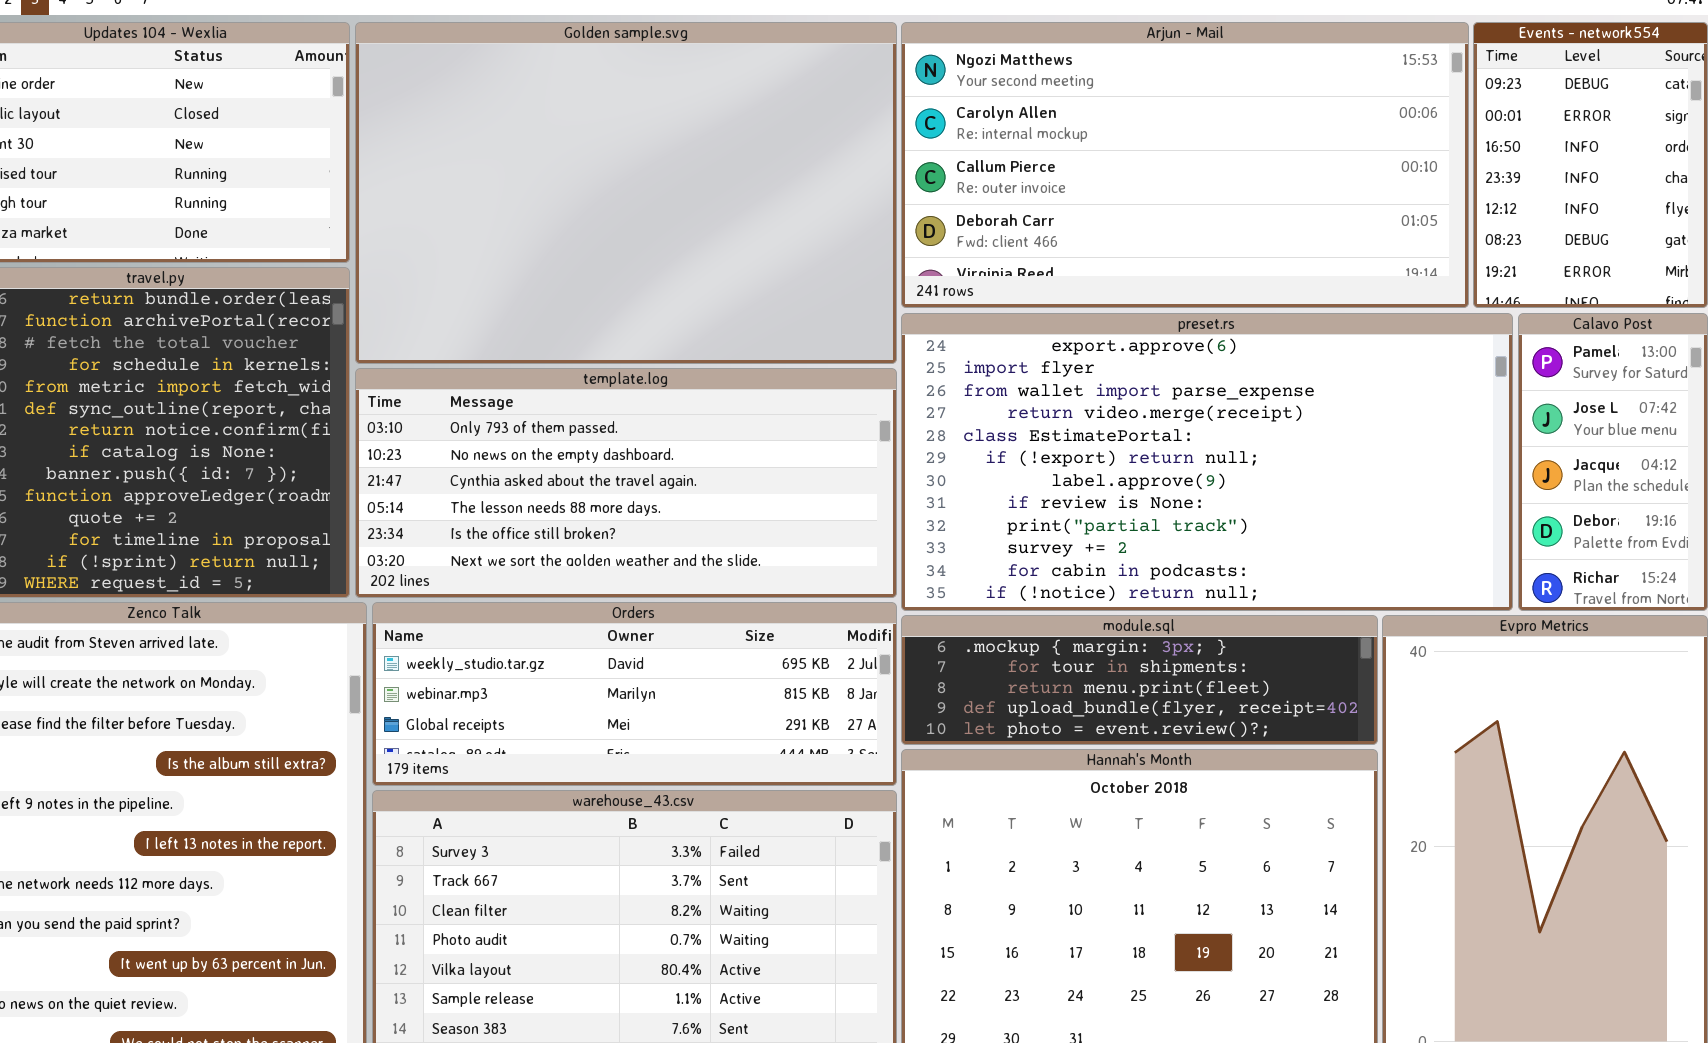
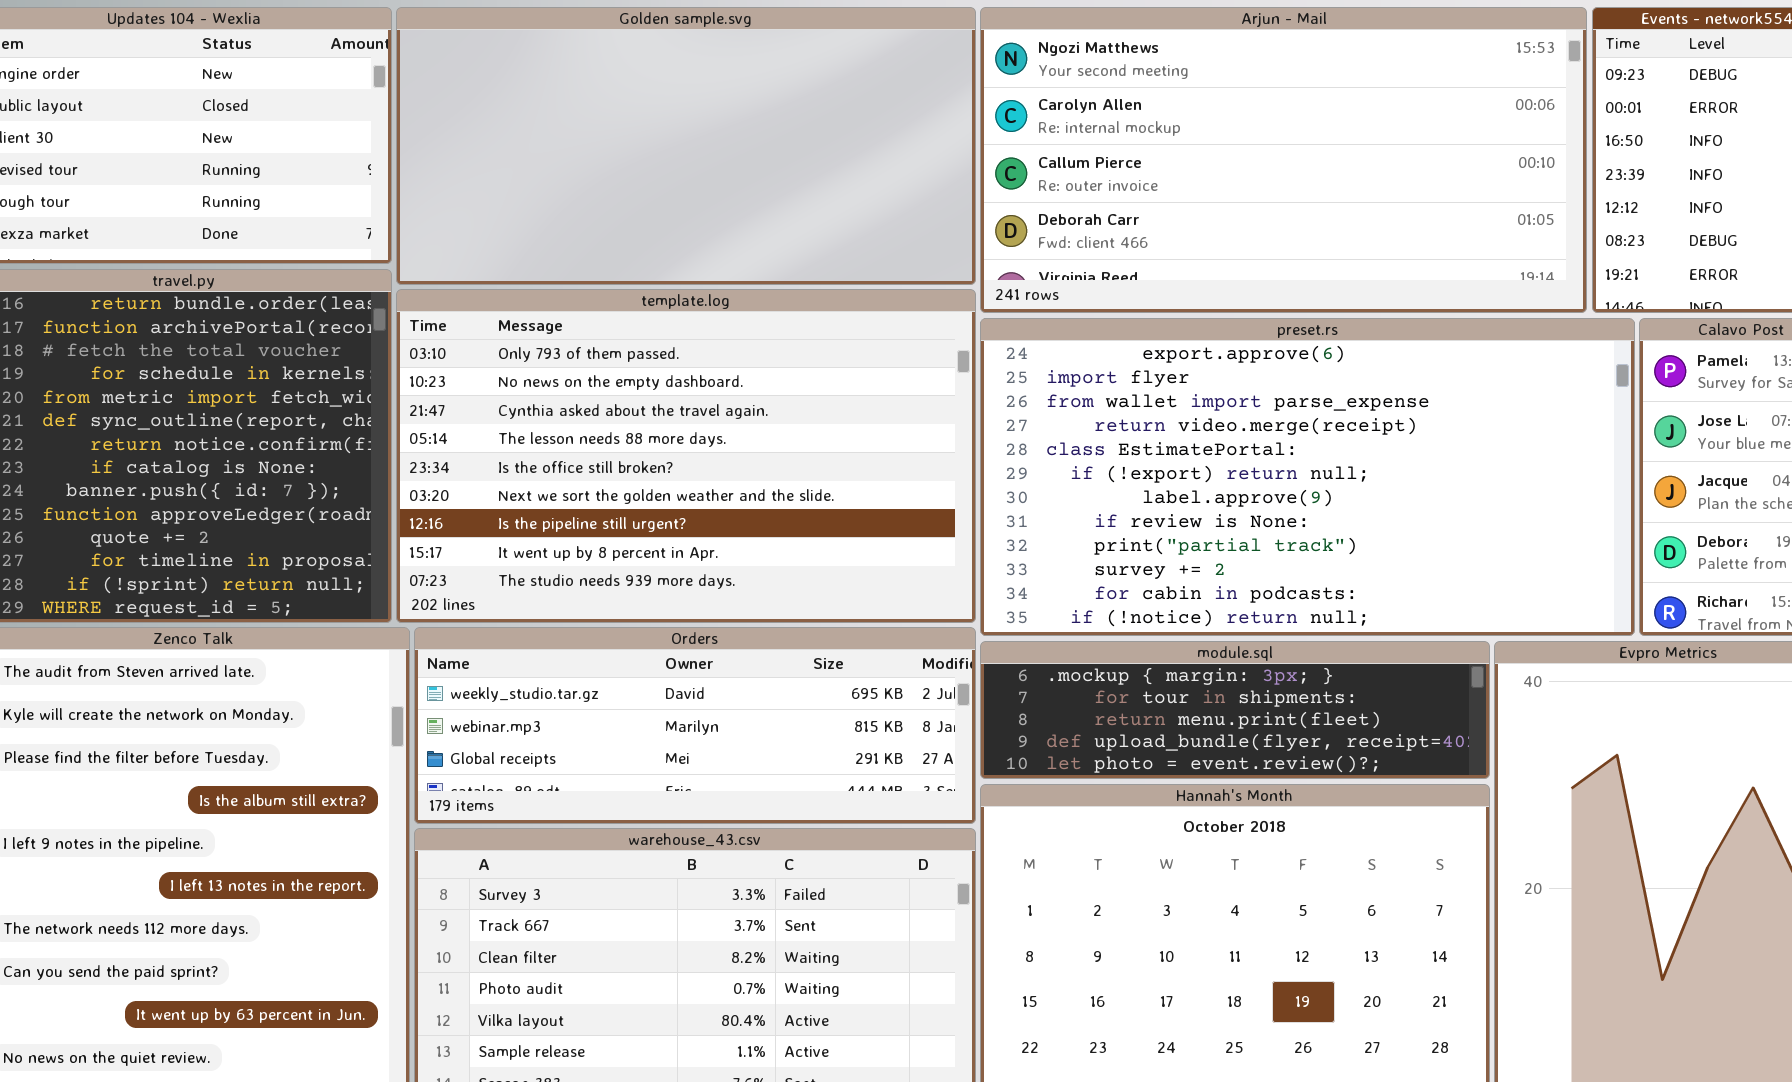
Golden sample.svg: [355,22,897,364] -> [396,7,976,285], resized
template.log: [355,368,897,598] -> [396,289,976,623], resized

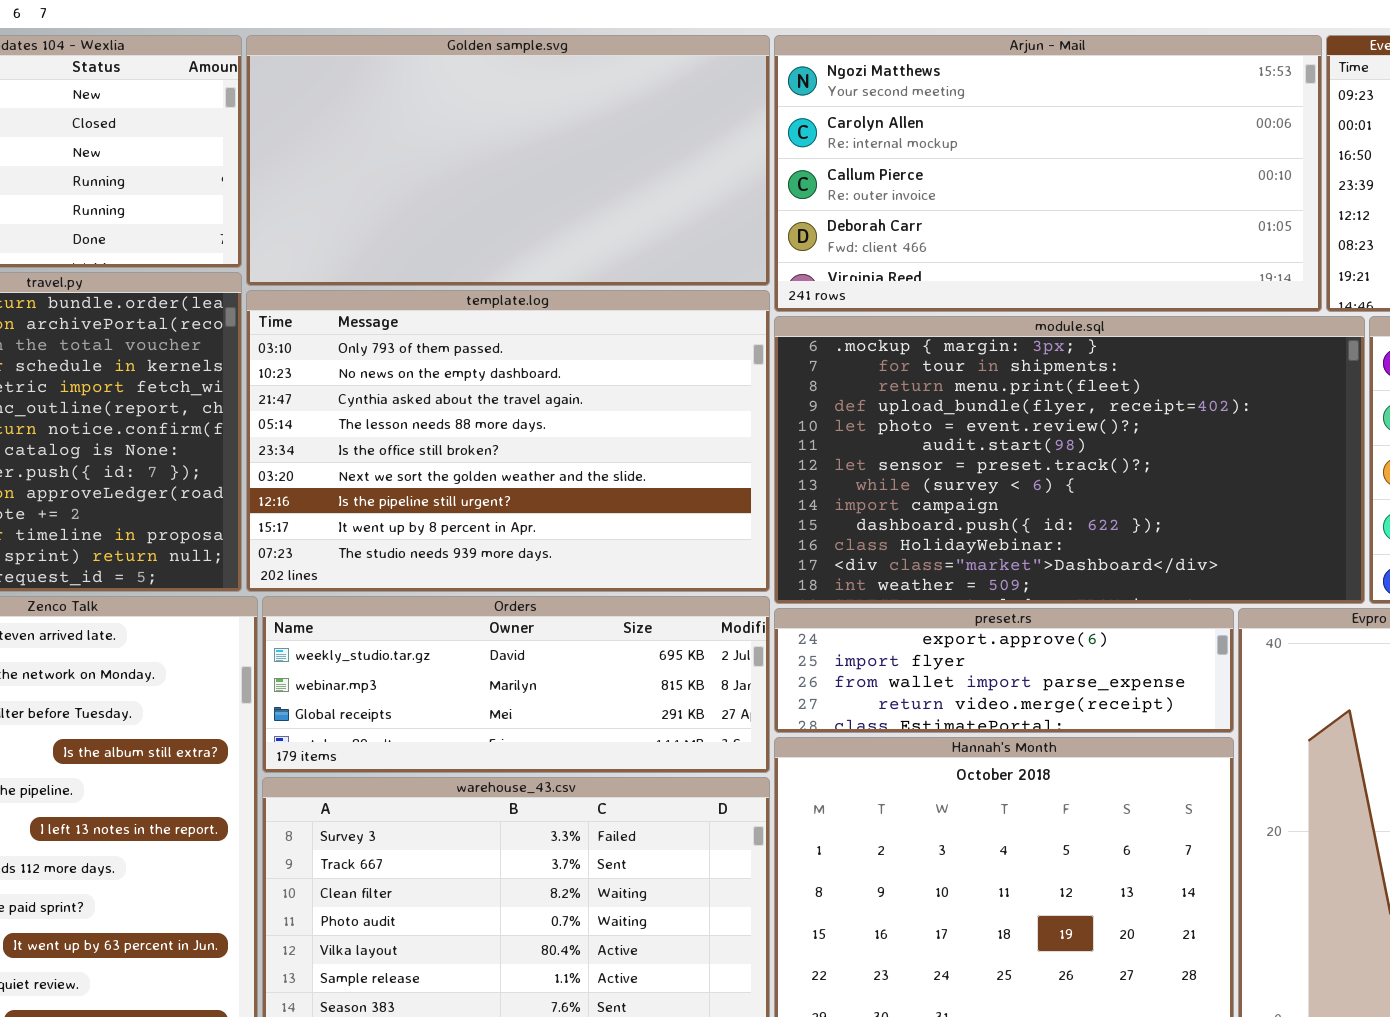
preset.rs: [980,318,1635,636] -> [774,608,1234,733], moved, resized
module.sql: [980,641,1490,779] -> [774,316,1365,604], moved, resized

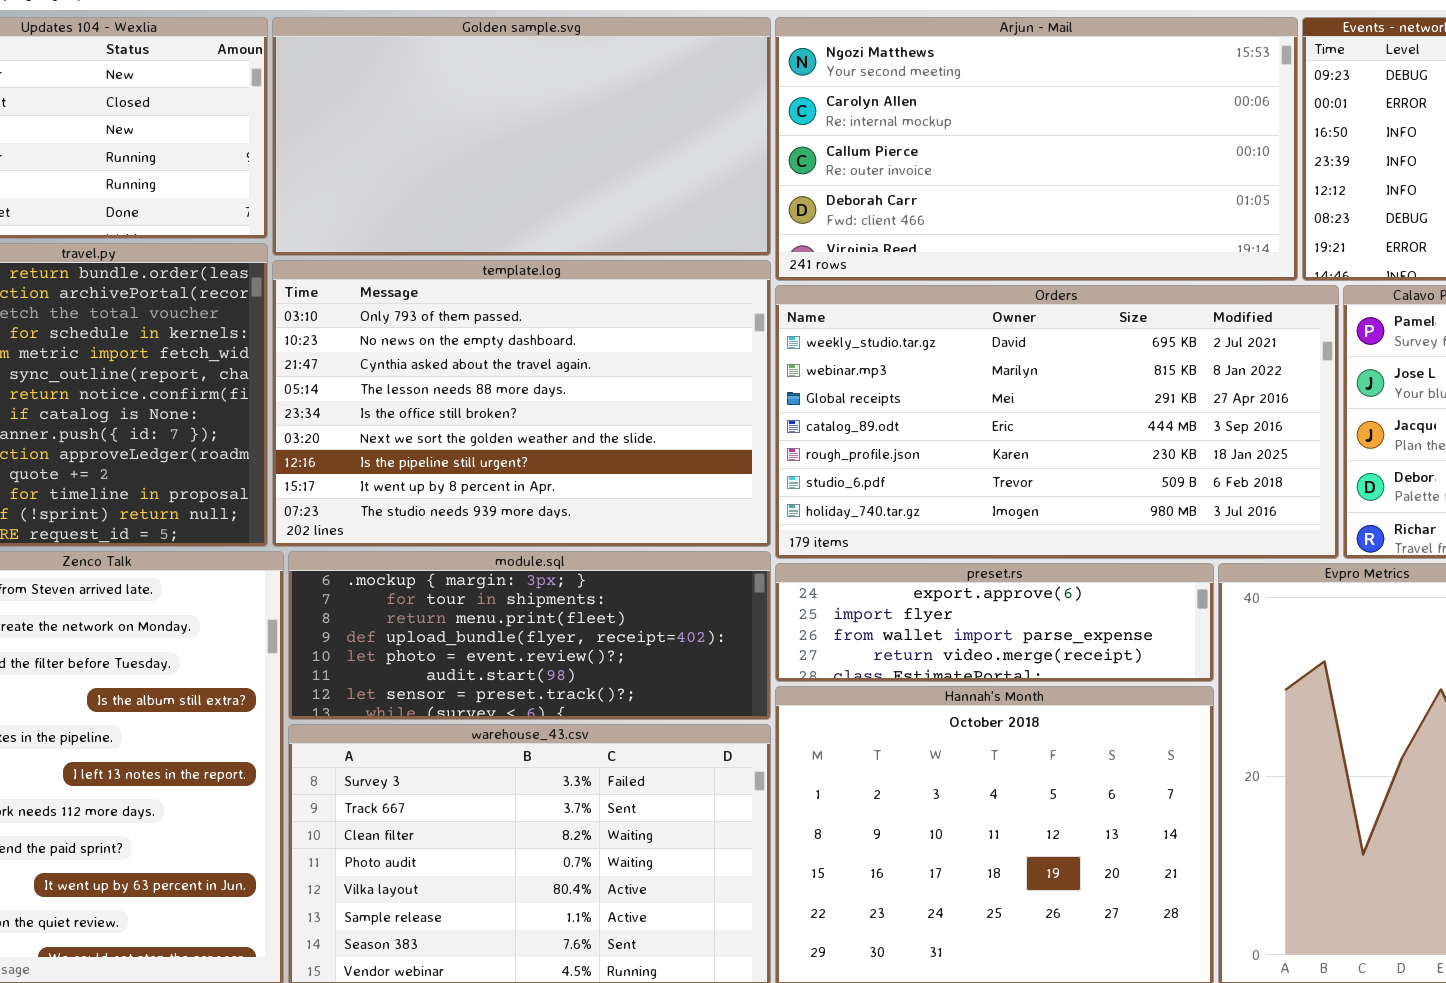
module.sql: [774,316,1365,604] -> [288,551,771,720], moved, resized
Orders: [262,596,770,773] -> [775,285,1339,559], moved, resized

